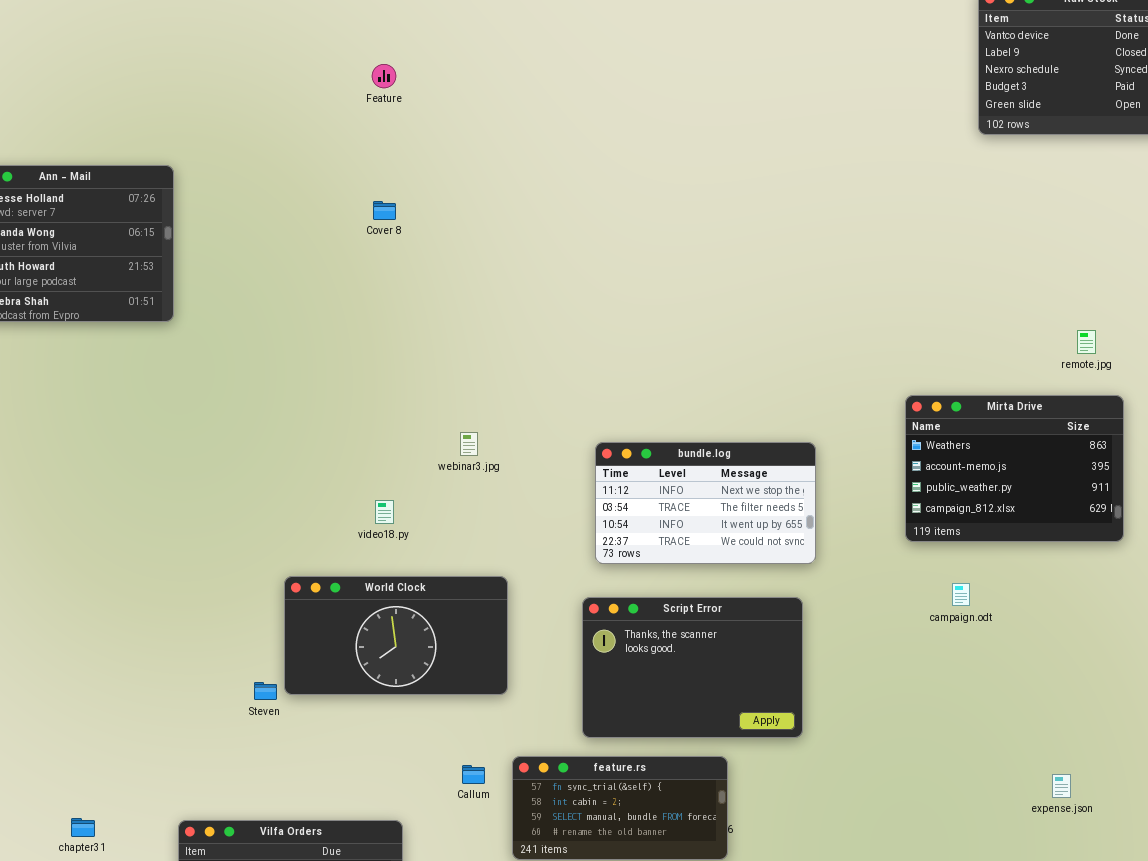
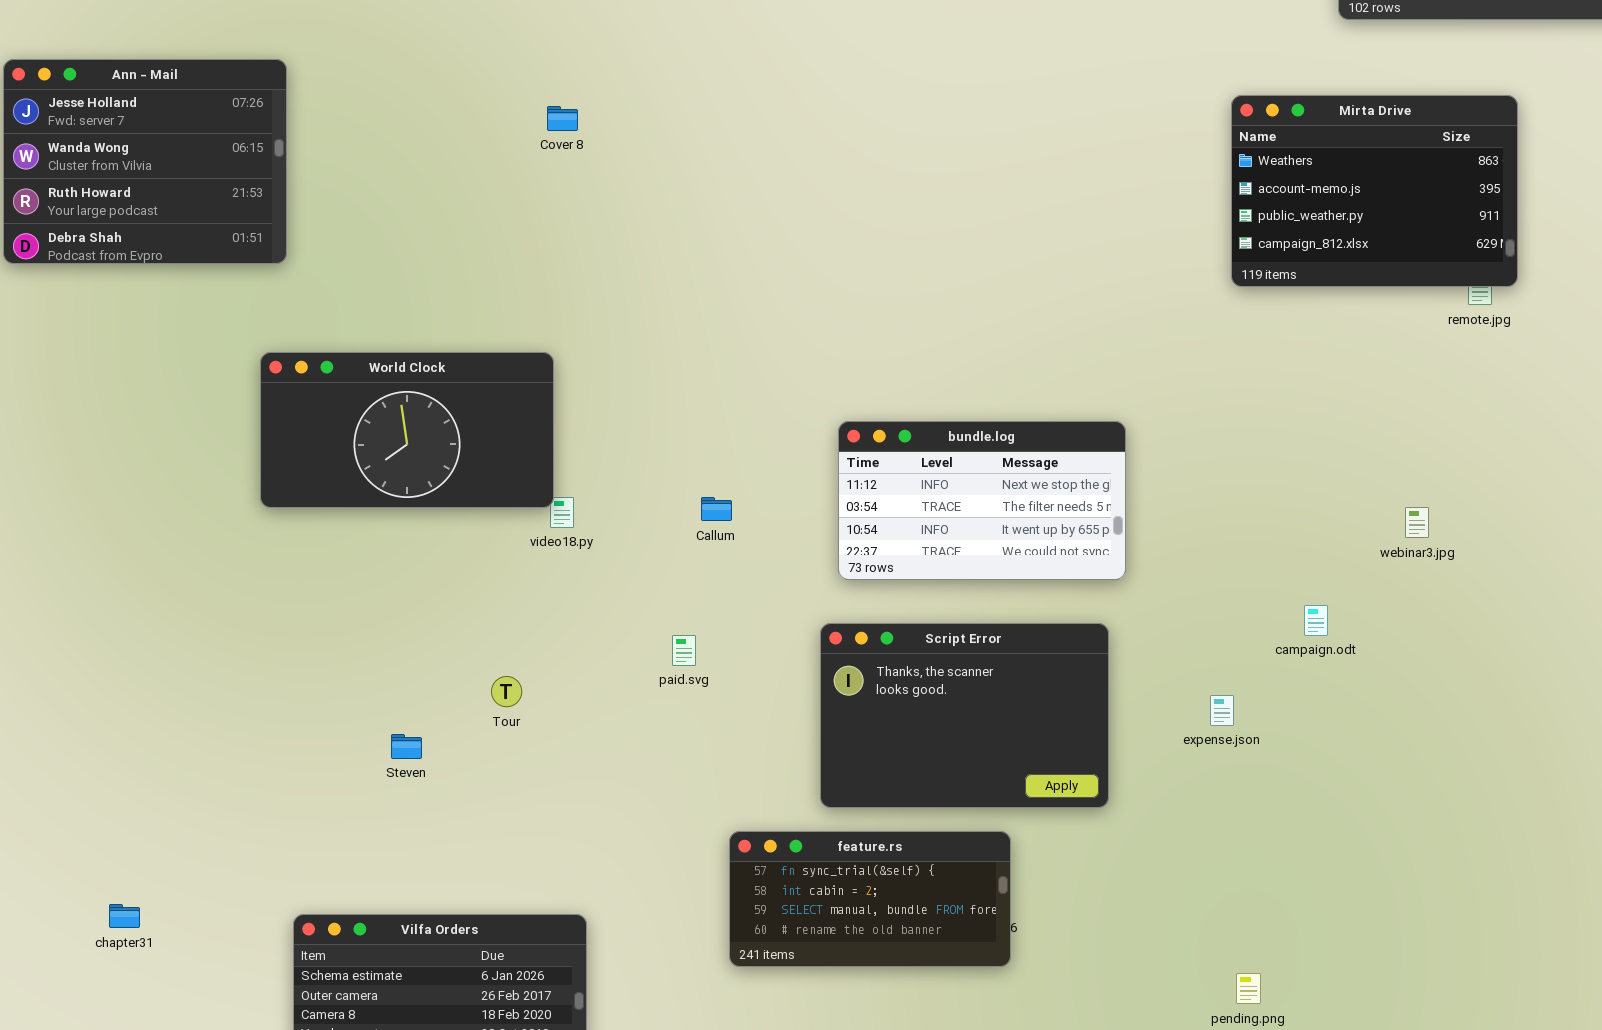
Mirta Drive: [905,395,1124,542] -> [1231,95,1518,287], moved
webinar3.jpg: [460,432,478,456] -> [1405,507,1429,538], moved
World Clock: [284,576,508,695] -> [260,352,554,508], moved
Callum: [462,765,485,784] -> [701,497,732,521], moved
expense.json: [1052,774,1071,798] -> [1210,695,1234,726], moved
chapter31: [71,818,95,837] -> [109,904,140,928], moved

